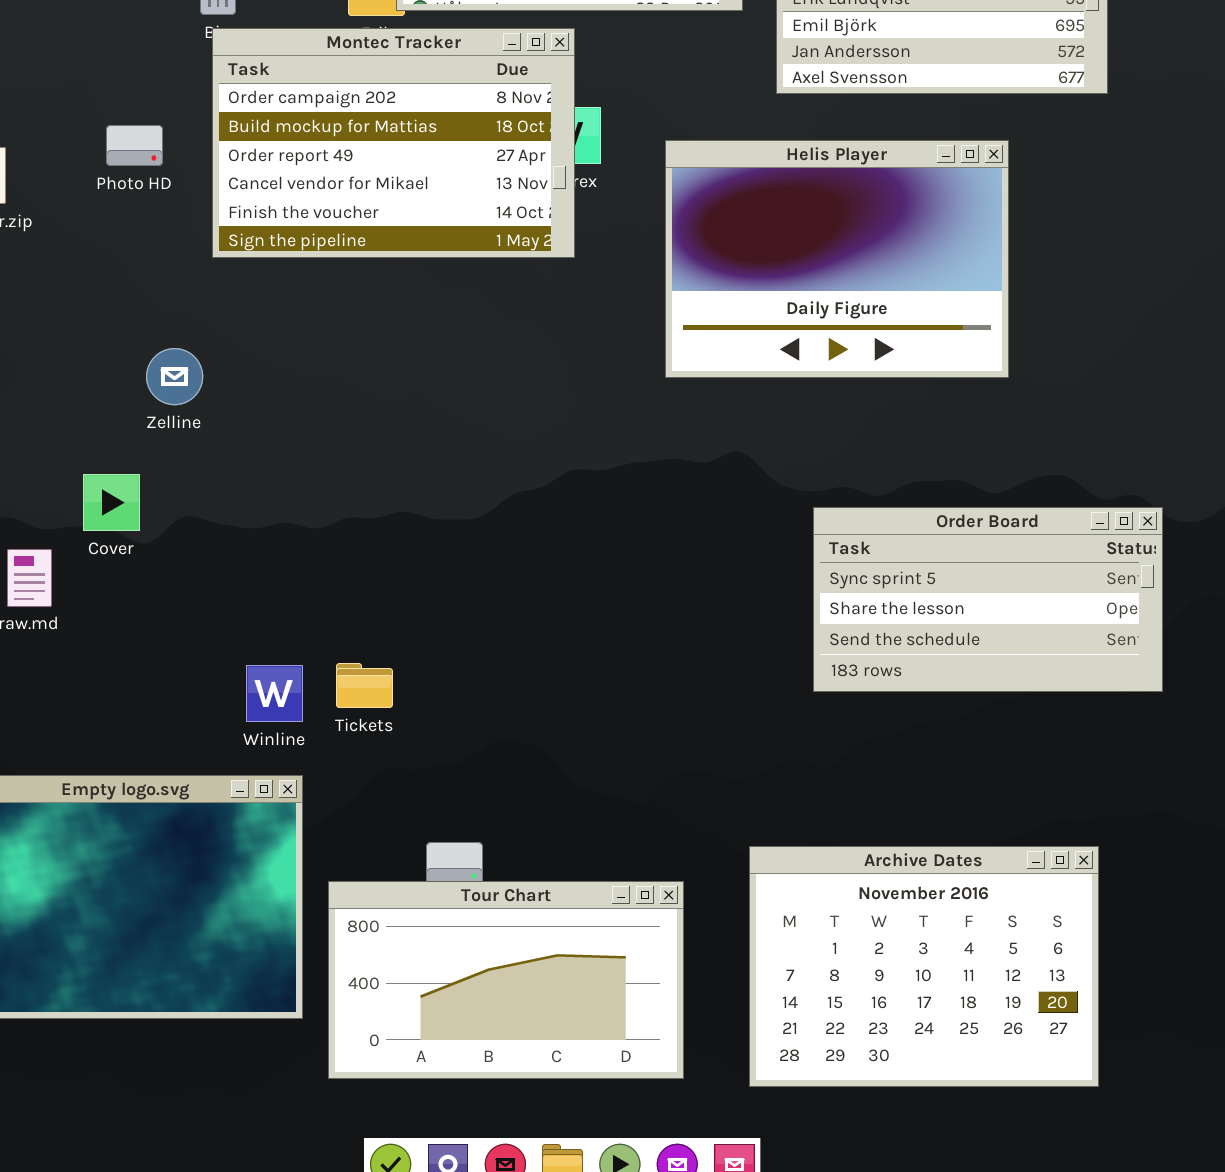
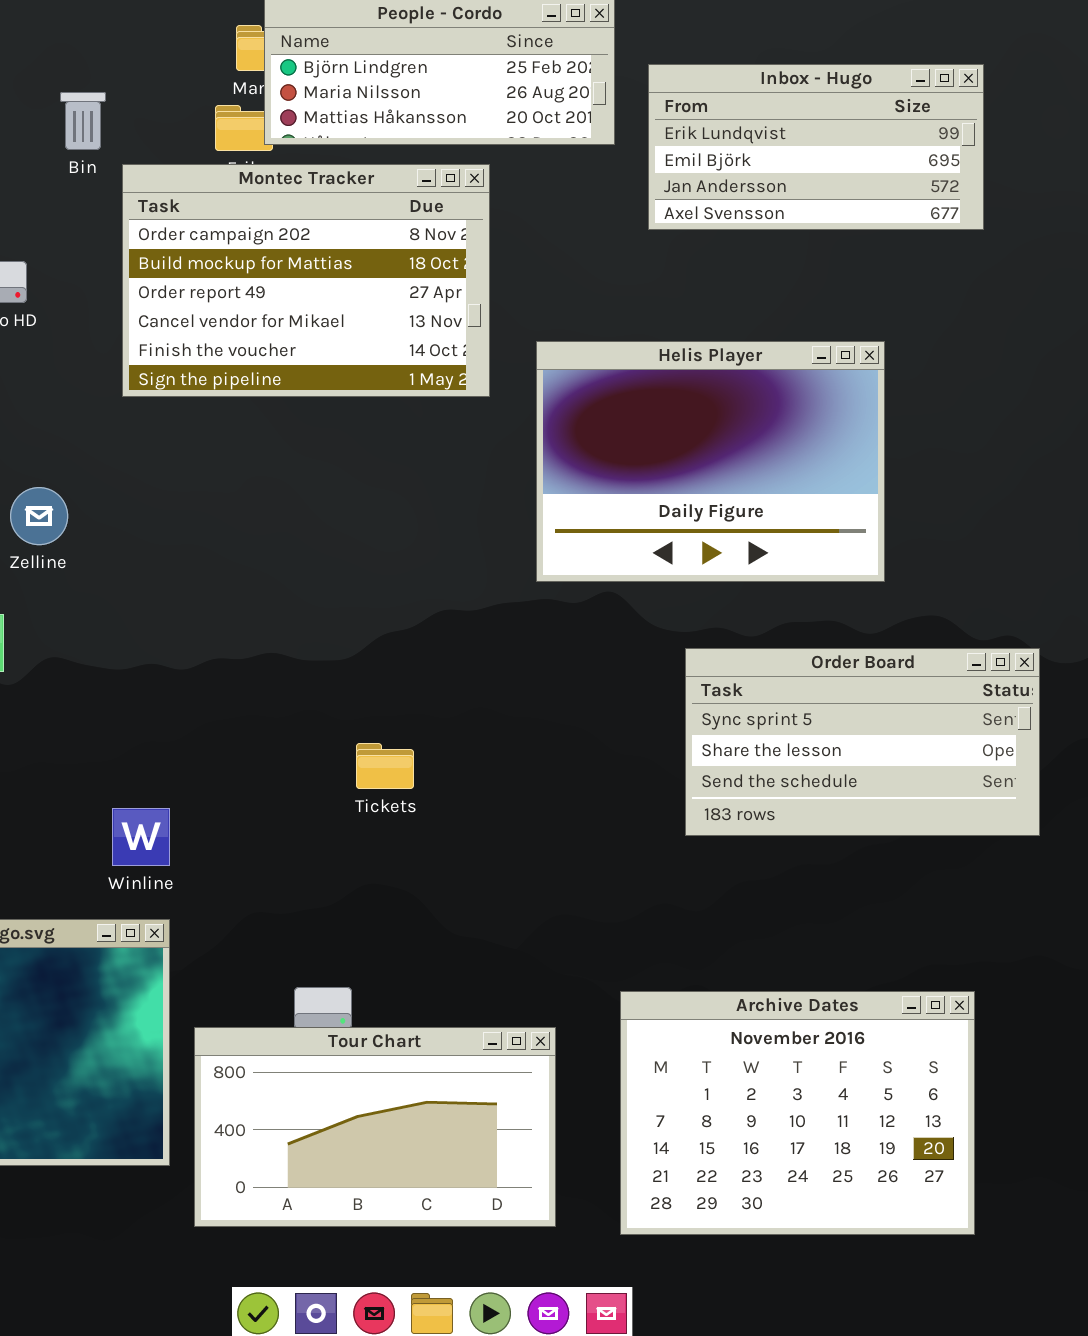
Montec Tracker: [212,28,575,258] -> [122,164,490,397], moved
Helis Player: [665,140,1009,378] -> [536,341,885,582], moved
Tickets: [336,663,393,708] -> [356,743,414,789], moved

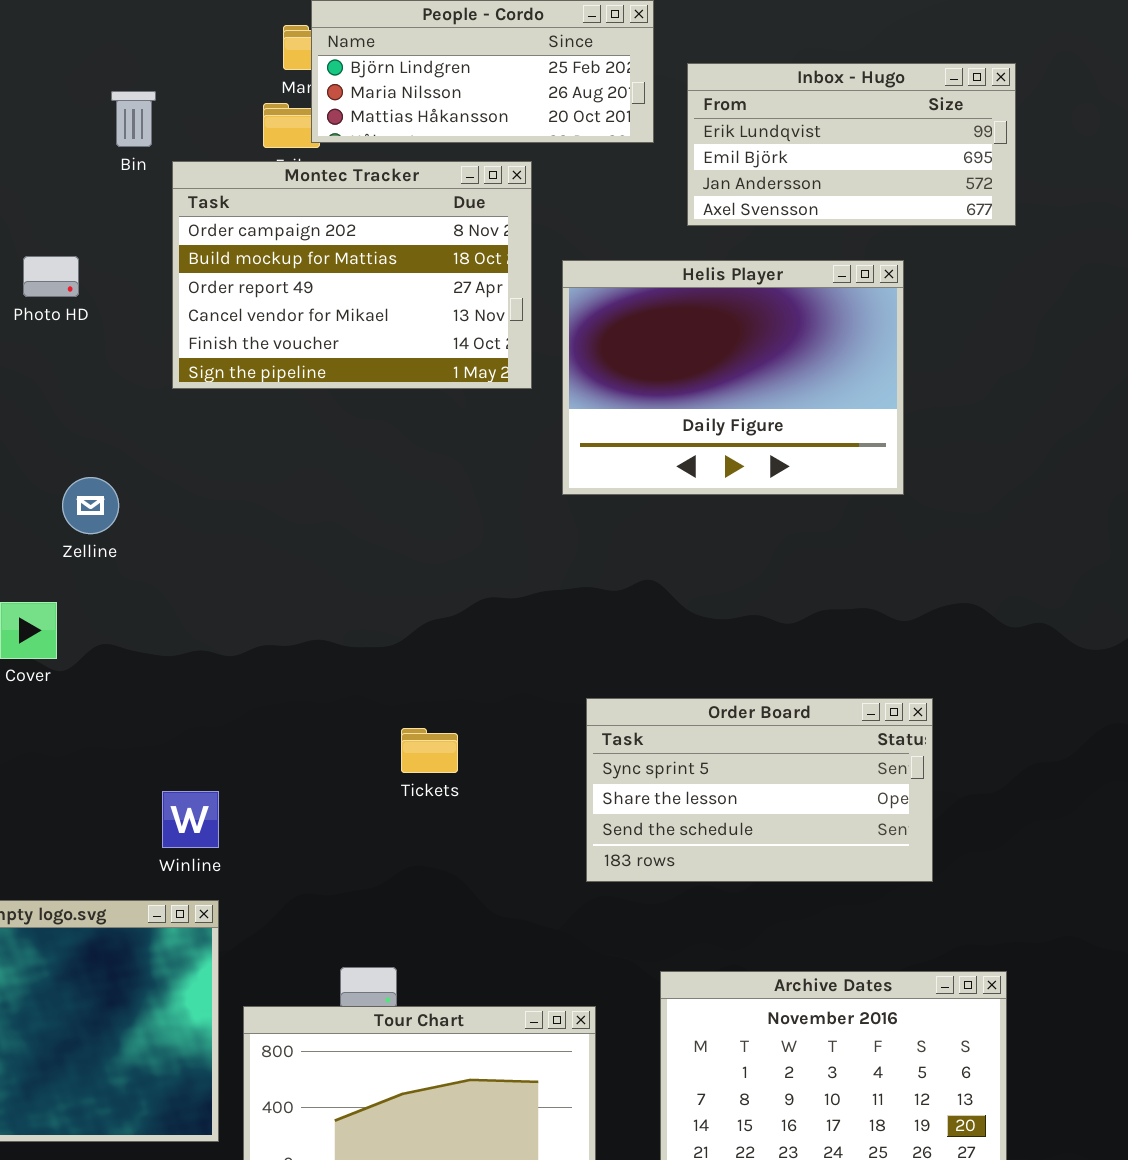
Helis Player: [536,341,885,582] -> [562,260,904,495], moved
Order Board: [685,648,1040,836] -> [586,698,933,882], moved

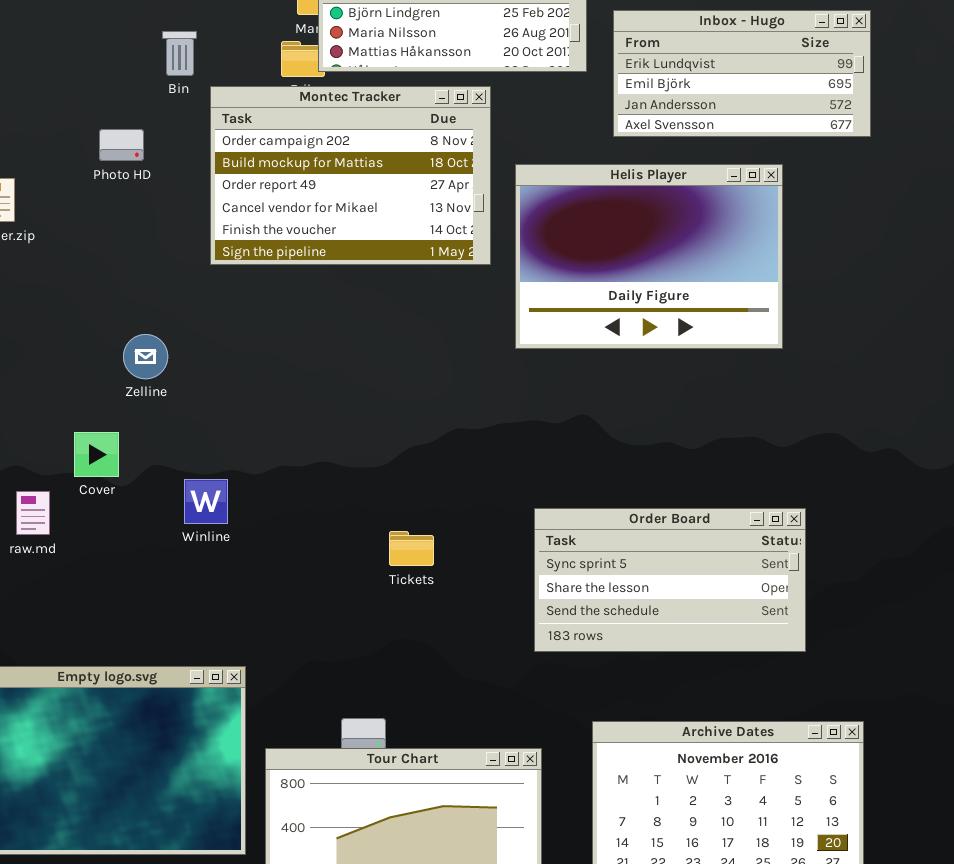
Photo HD: [23,256,79,297] -> [99,129,144,161], moved
Winline: [162,791,219,848] -> [184,479,228,524], moved

